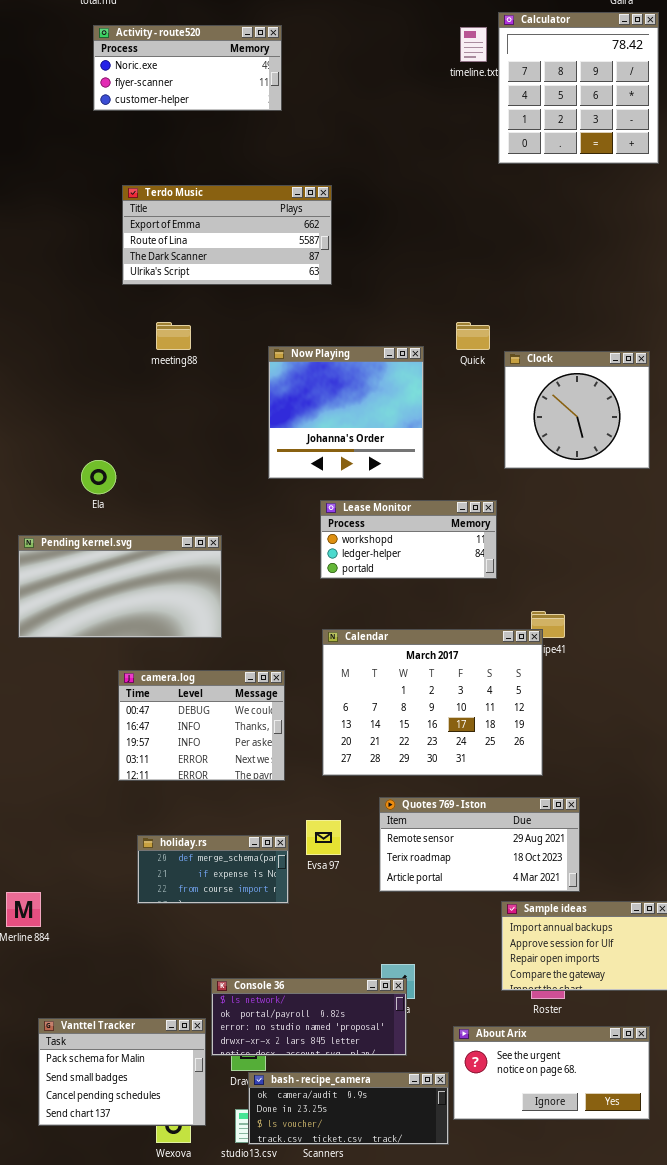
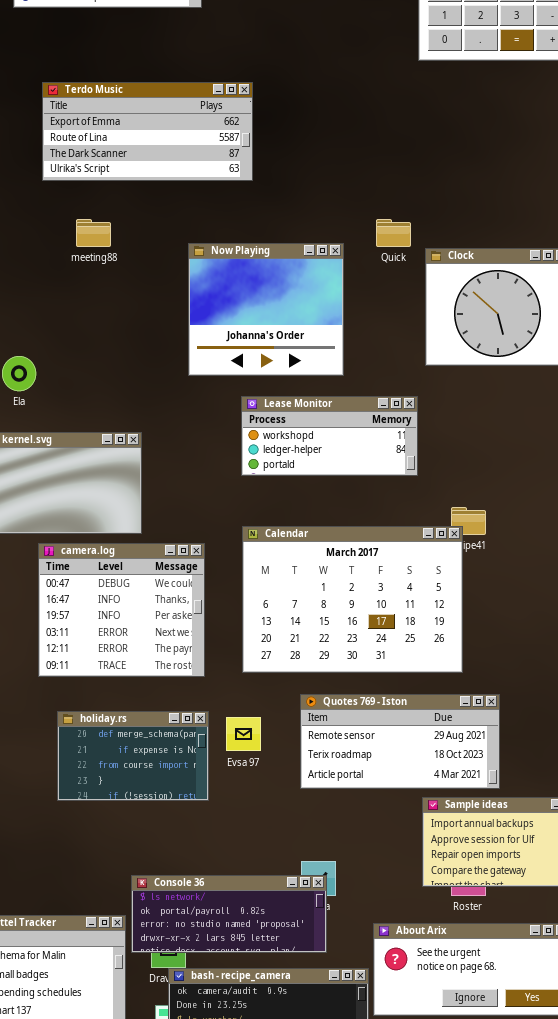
camera.log: [118,670,285,781] -> [38,543,205,677], resized
holiday.rs: [137,835,289,904] -> [57,711,209,801], resized

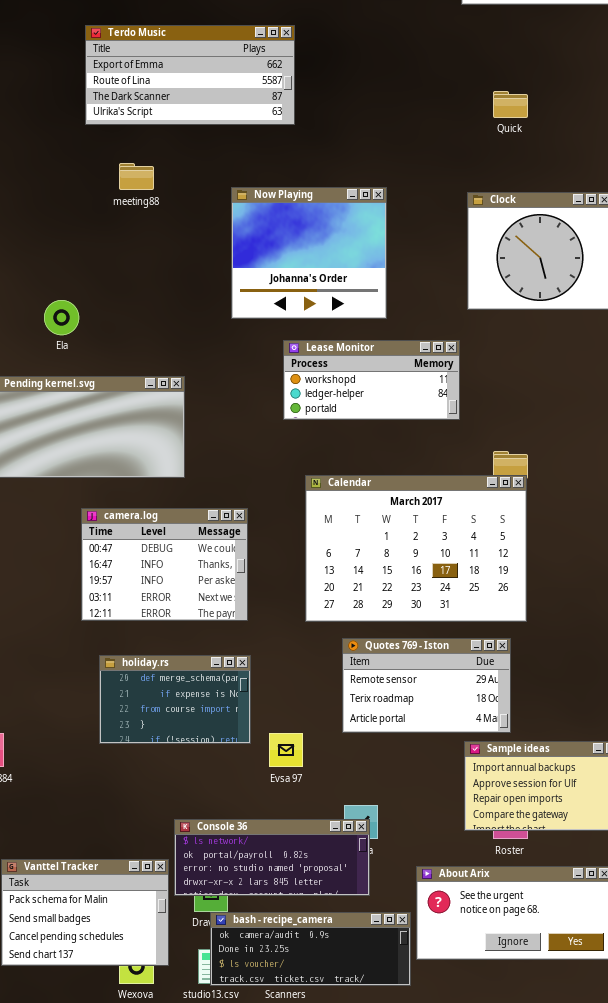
Quick: [376,219,411,247] -> [493,91,528,118], moved
Calendar: [242,526,463,673] -> [305,475,527,622], moved
camera.log: [38,543,205,677] -> [81,508,248,621], resized
Quotes 769 - Iston: [300,694,500,789] -> [342,638,511,733], resized
Evsa 97: [226,717,261,751] -> [269,733,303,767], moved

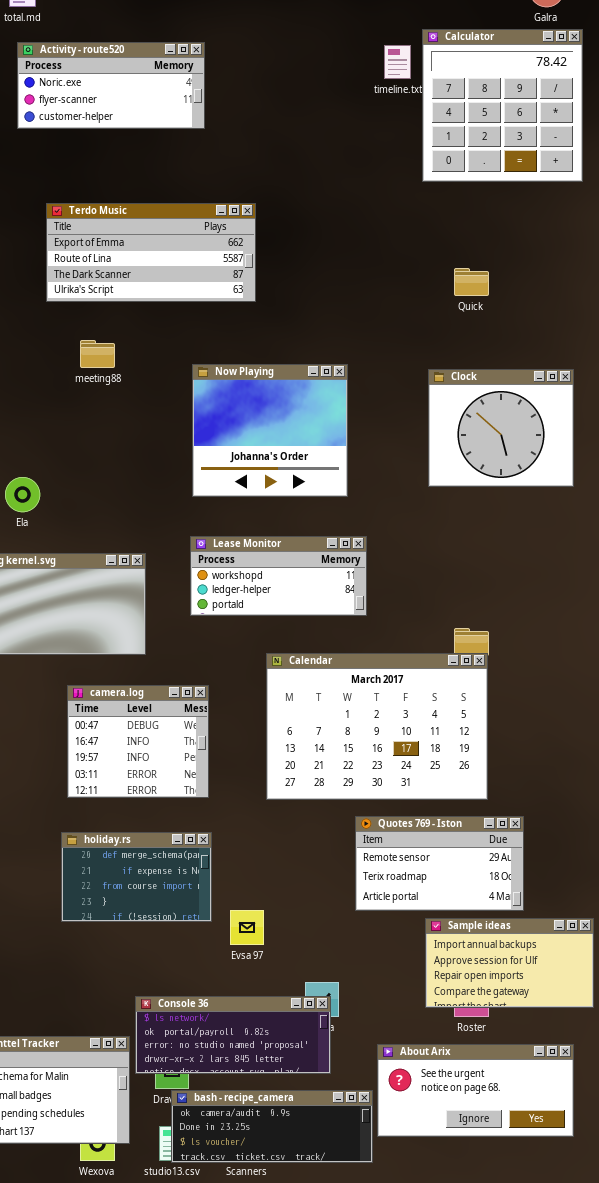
Lease Monitor: [283,340,460,420] -> [190,536,367,616], moved
camera.log: [81,508,248,621] -> [67,685,209,798], resized
Quotes 769 - Iston: [342,638,511,733] -> [355,816,524,911], moved

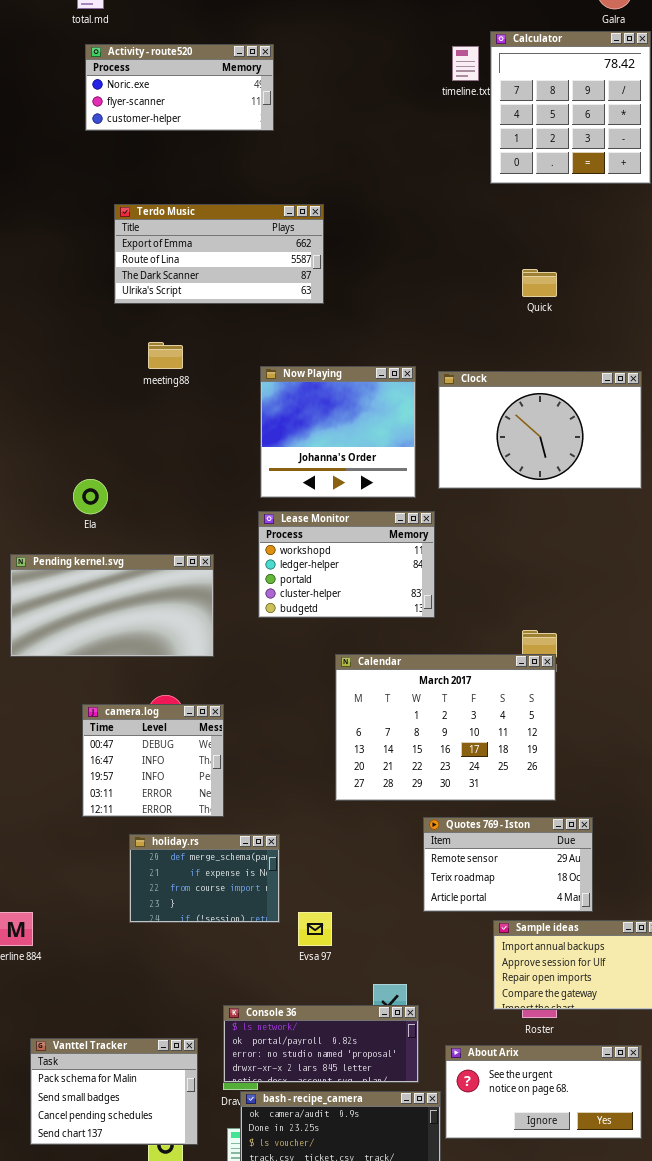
Clock: [428,369,574,487] -> [438,371,642,489], resized
Lease Monitor: [190,536,367,616] -> [258,511,435,618], resized
camera.log: [67,685,209,798] -> [82,704,224,817], moved
Console 36: [135,996,331,1074] -> [223,1005,419,1083], moved

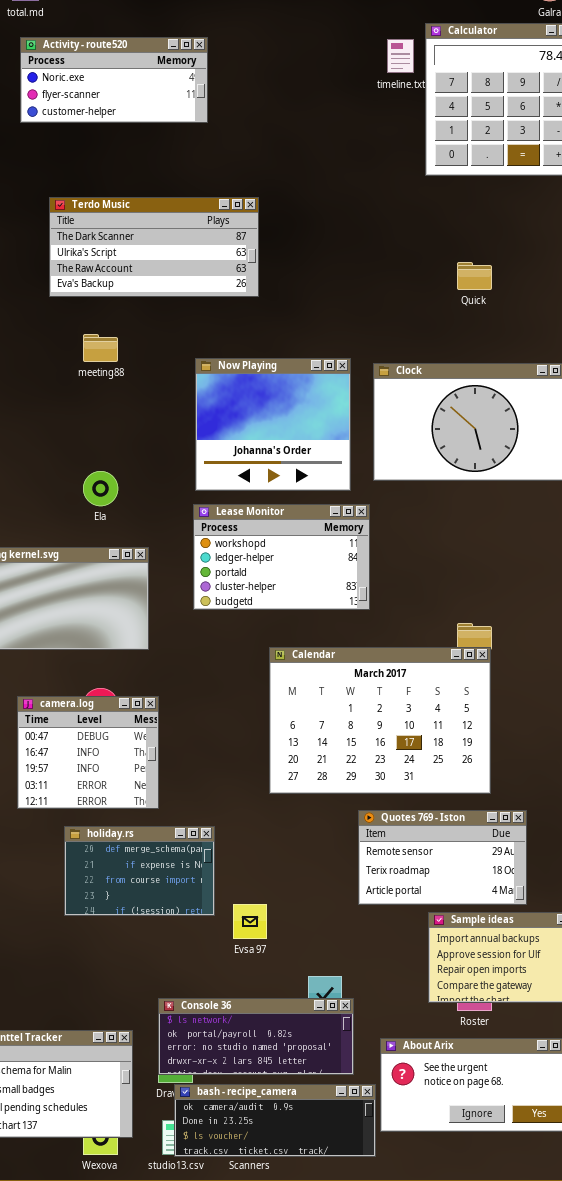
Terdo Music: [114,204,324,304] -> [49,197,259,297], scrolled down 2 rows
Ela: [73,479,108,514] -> [83,471,118,506], moved

